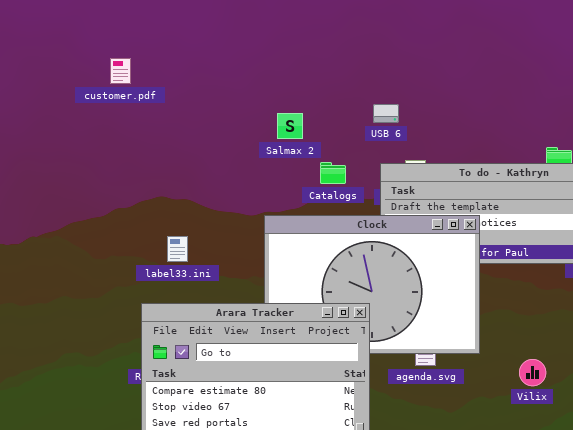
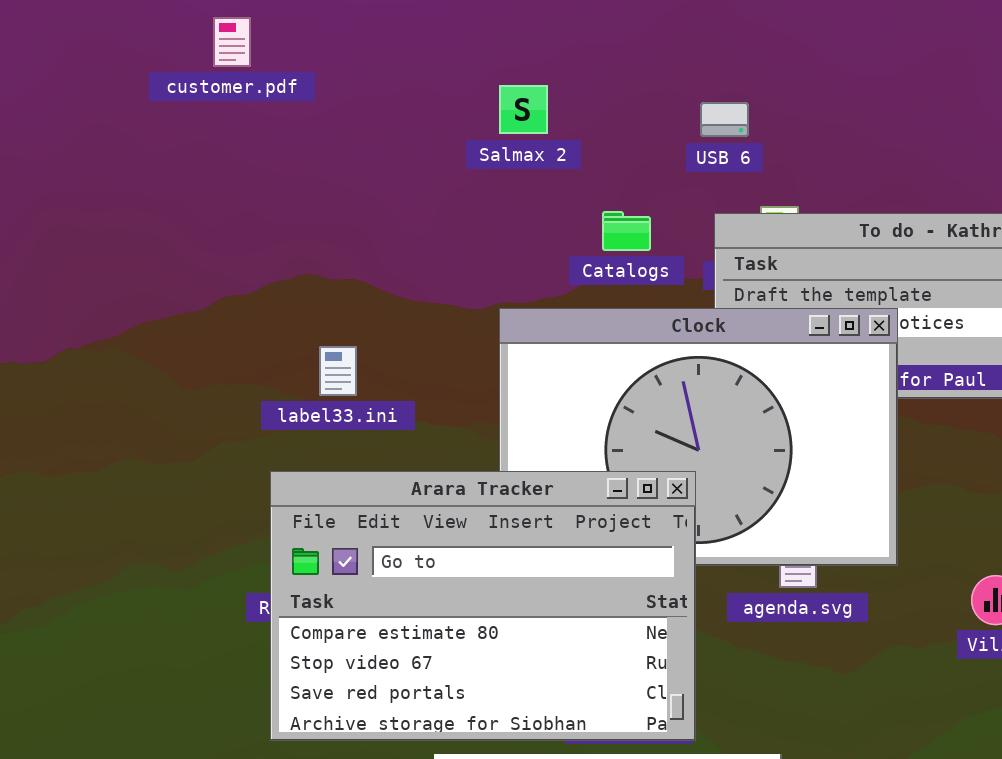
Salmax 2: [277,113,303,139] -> [499,85,548,134], moved

